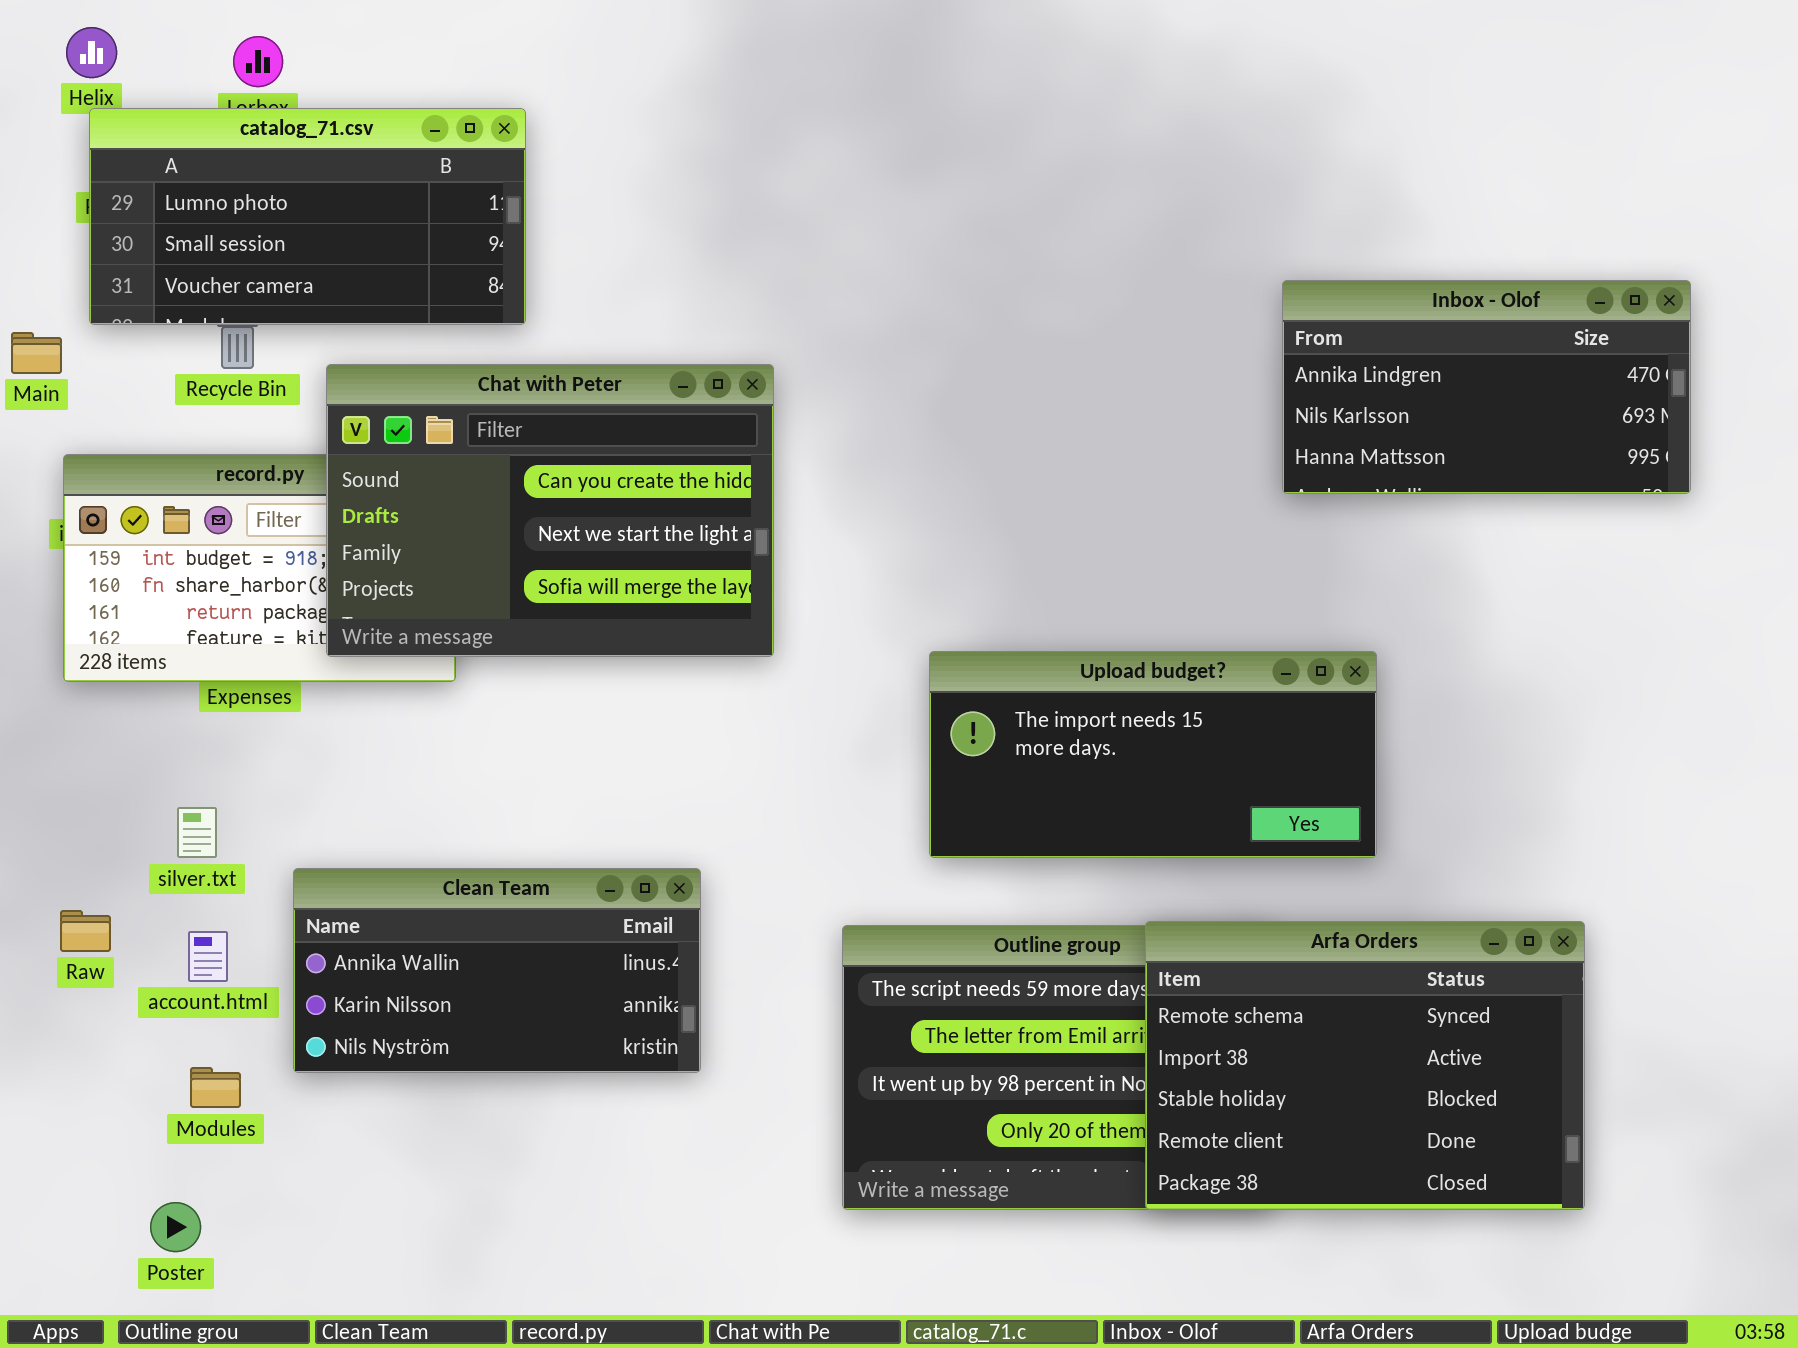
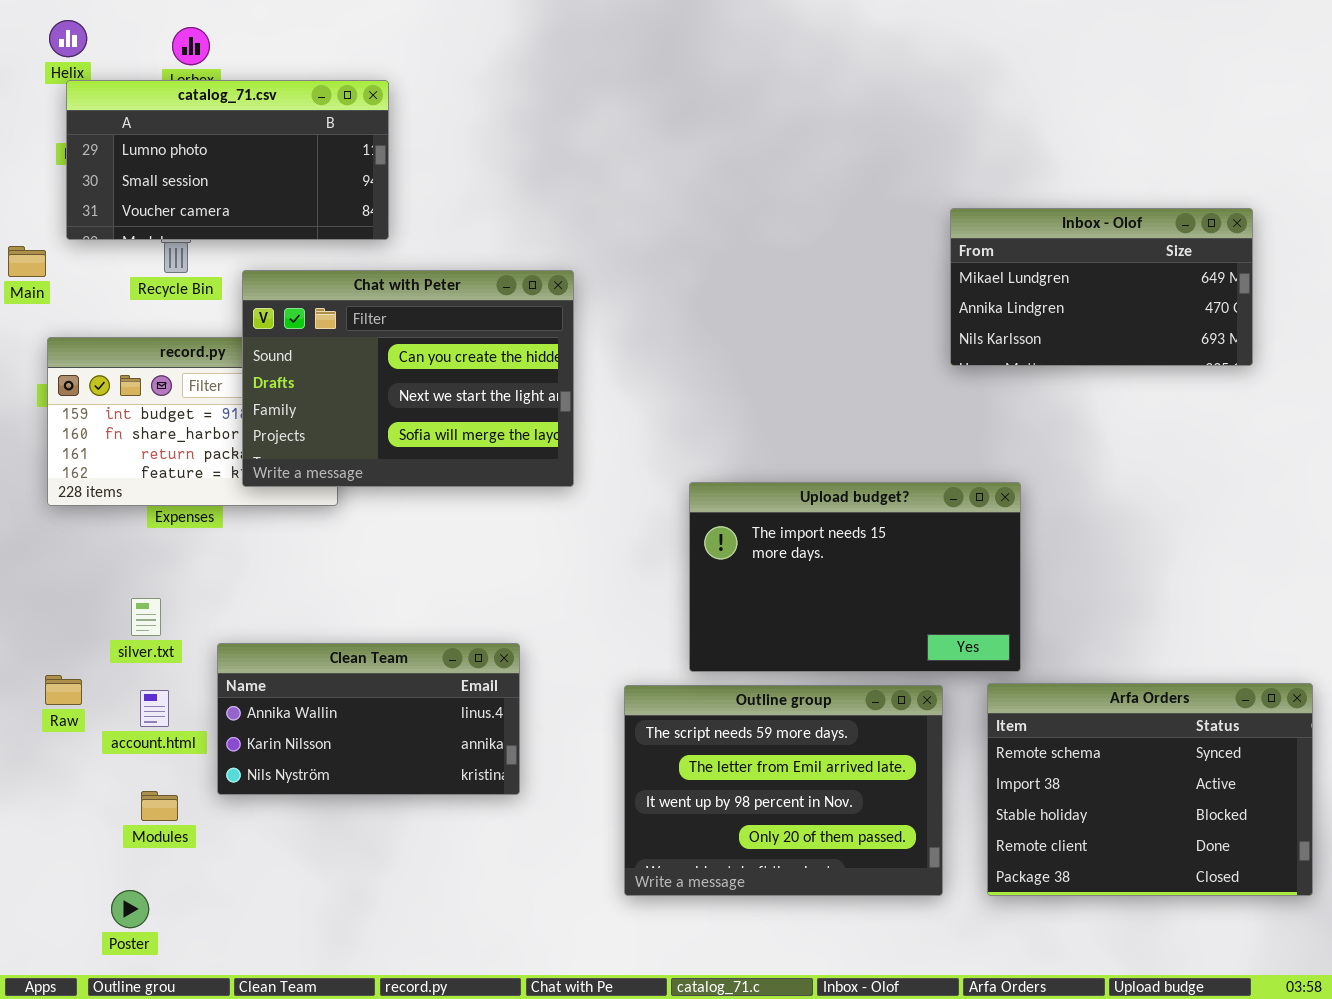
Inbox - Olof: [1282,280,1691,494] -> [950,208,1253,366], scrolled up 1 row
Upload budget?: [929,651,1377,858] -> [689,482,1021,672], resized
Arfa Orders: [1145,921,1585,1210] -> [987,683,1313,896], moved

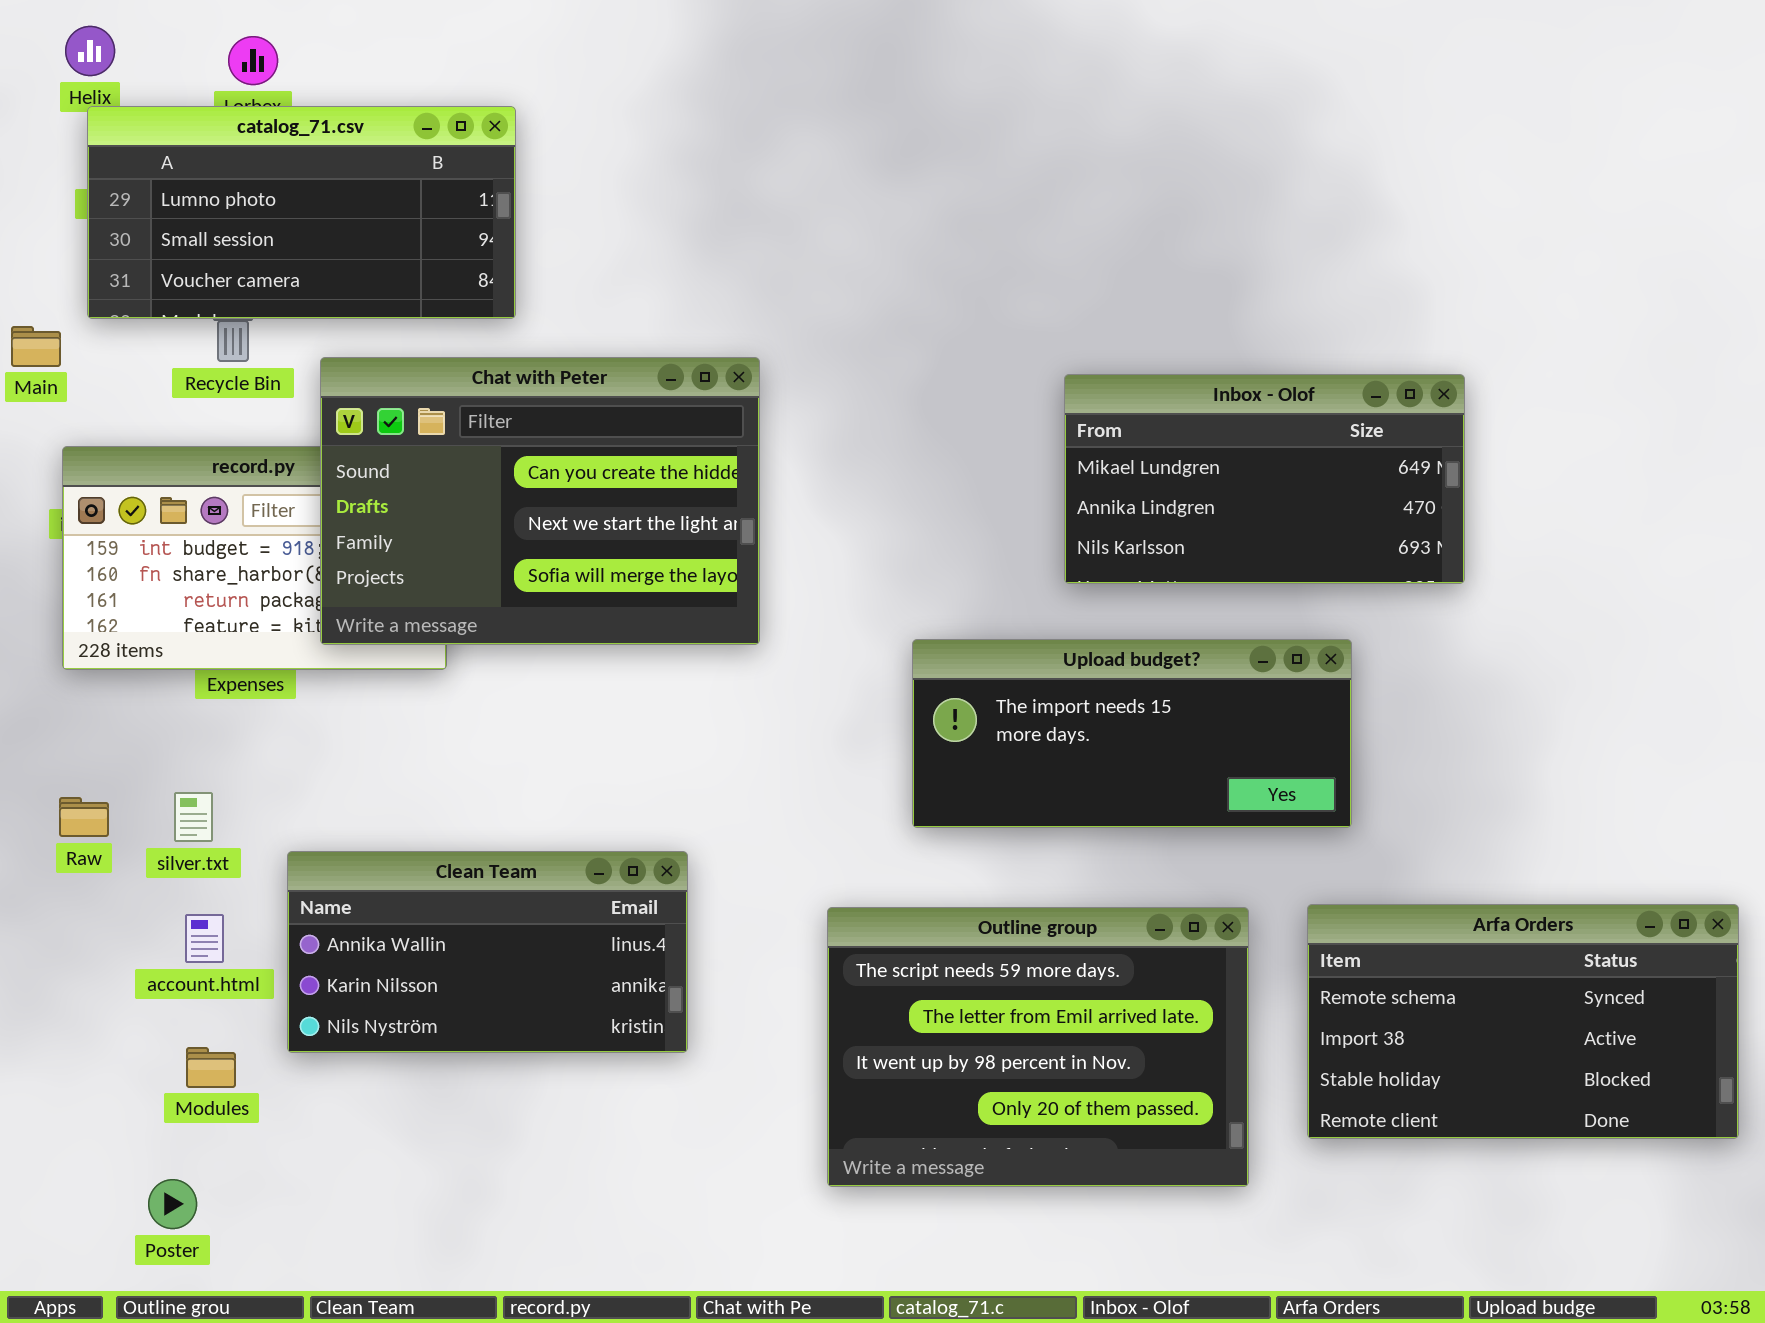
Inbox - Olof: [950,208,1253,366] -> [1064,374,1465,584], moved
Upload budget?: [689,482,1021,672] -> [912,639,1352,828], resized
Raw: [45,675,82,705] -> [59,797,109,837], moved
Arfa Orders: [987,683,1313,896] -> [1307,904,1739,1139], resized

